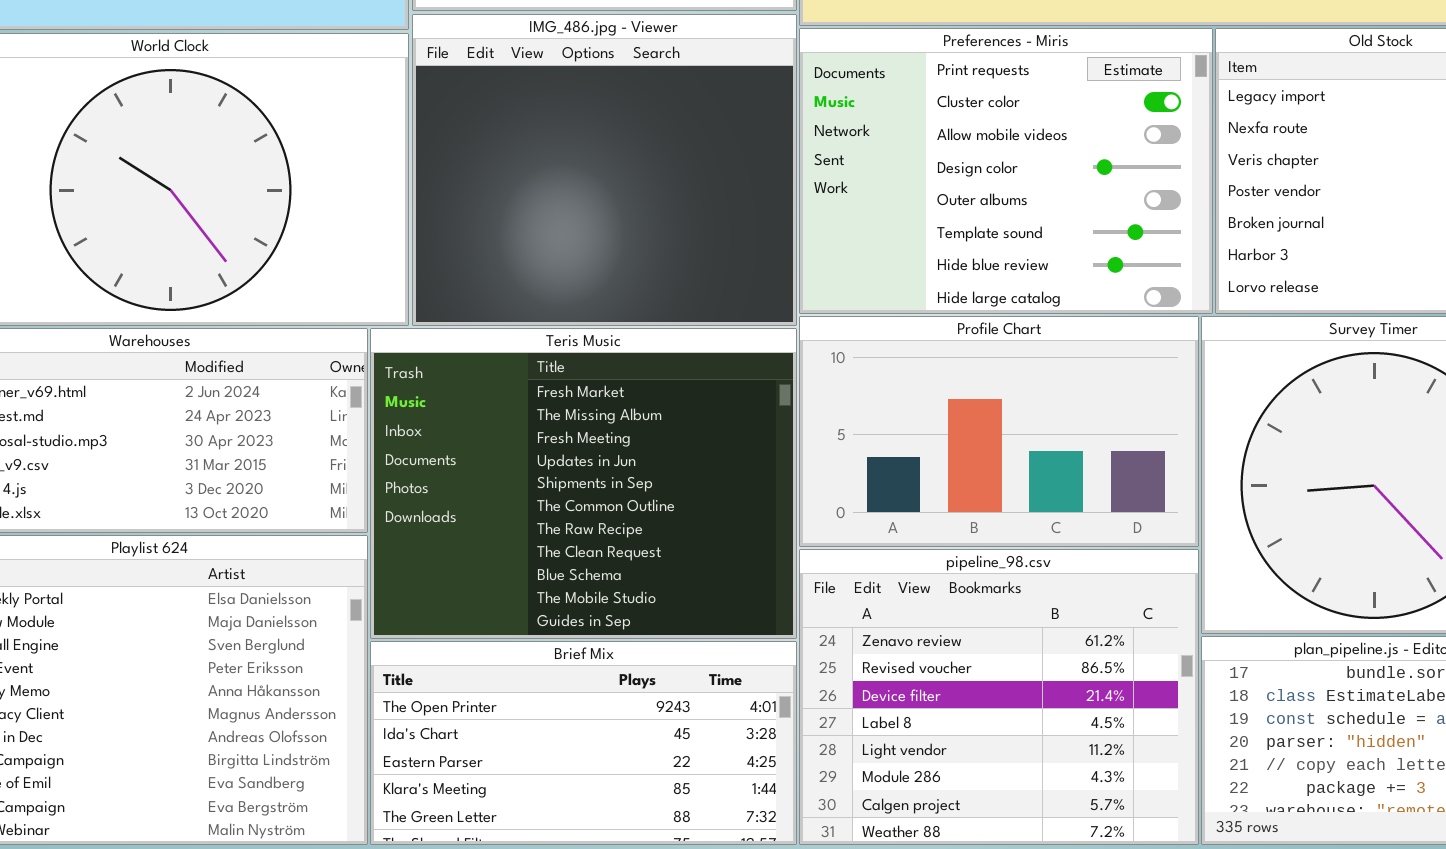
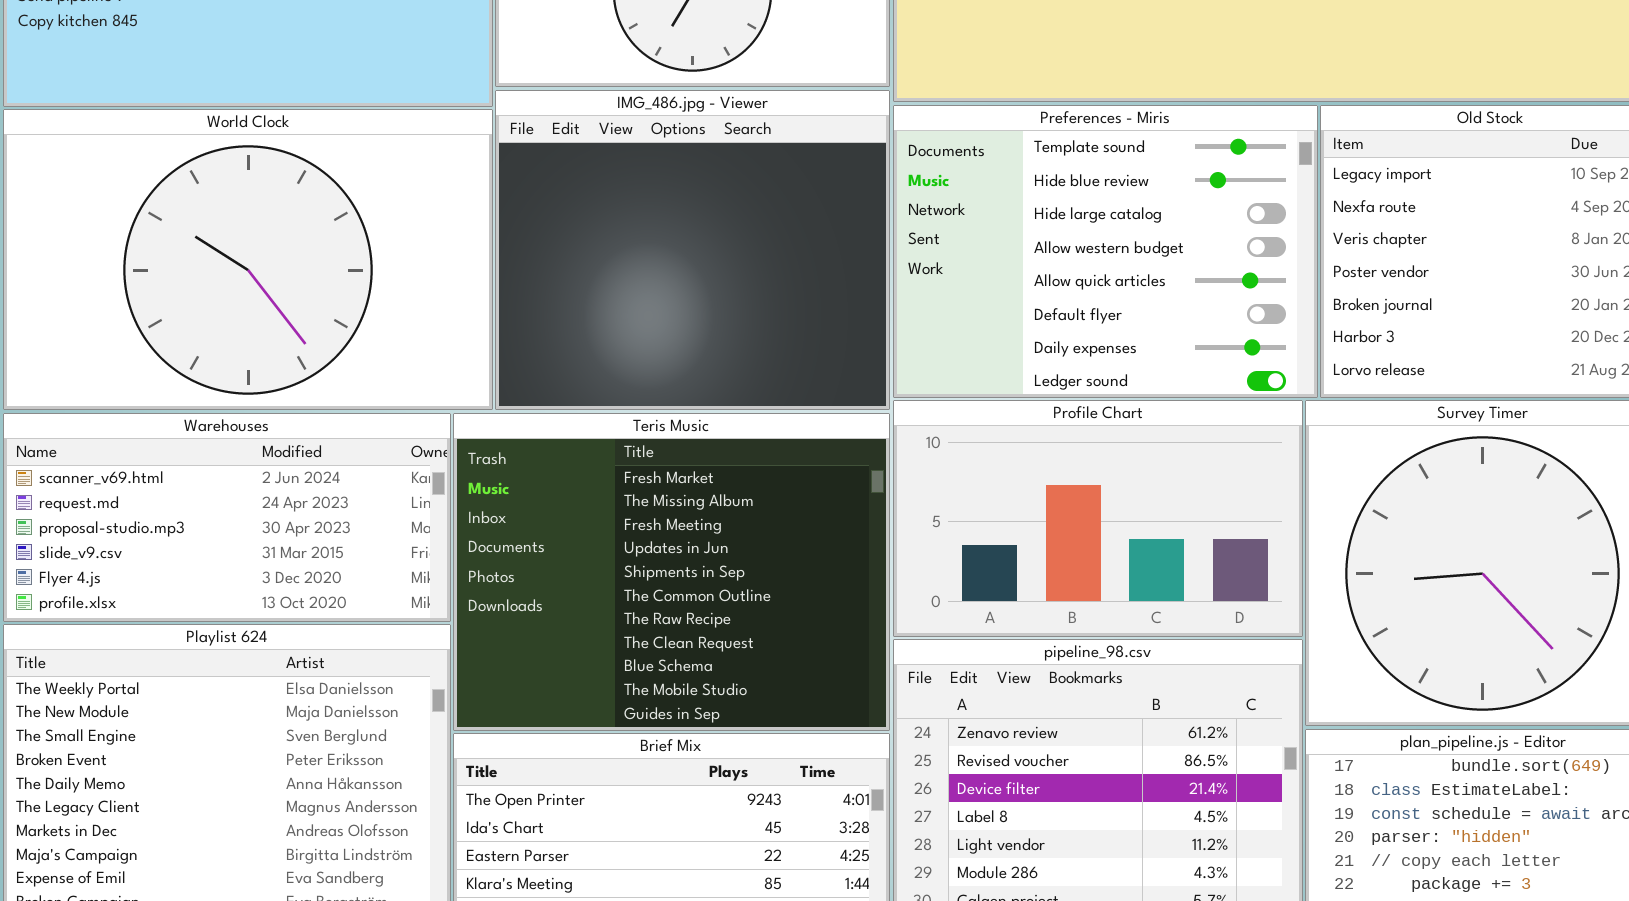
Preferences - Miris: [799,28,1213,314] -> [893,105,1318,398], scrolled down 5 rows

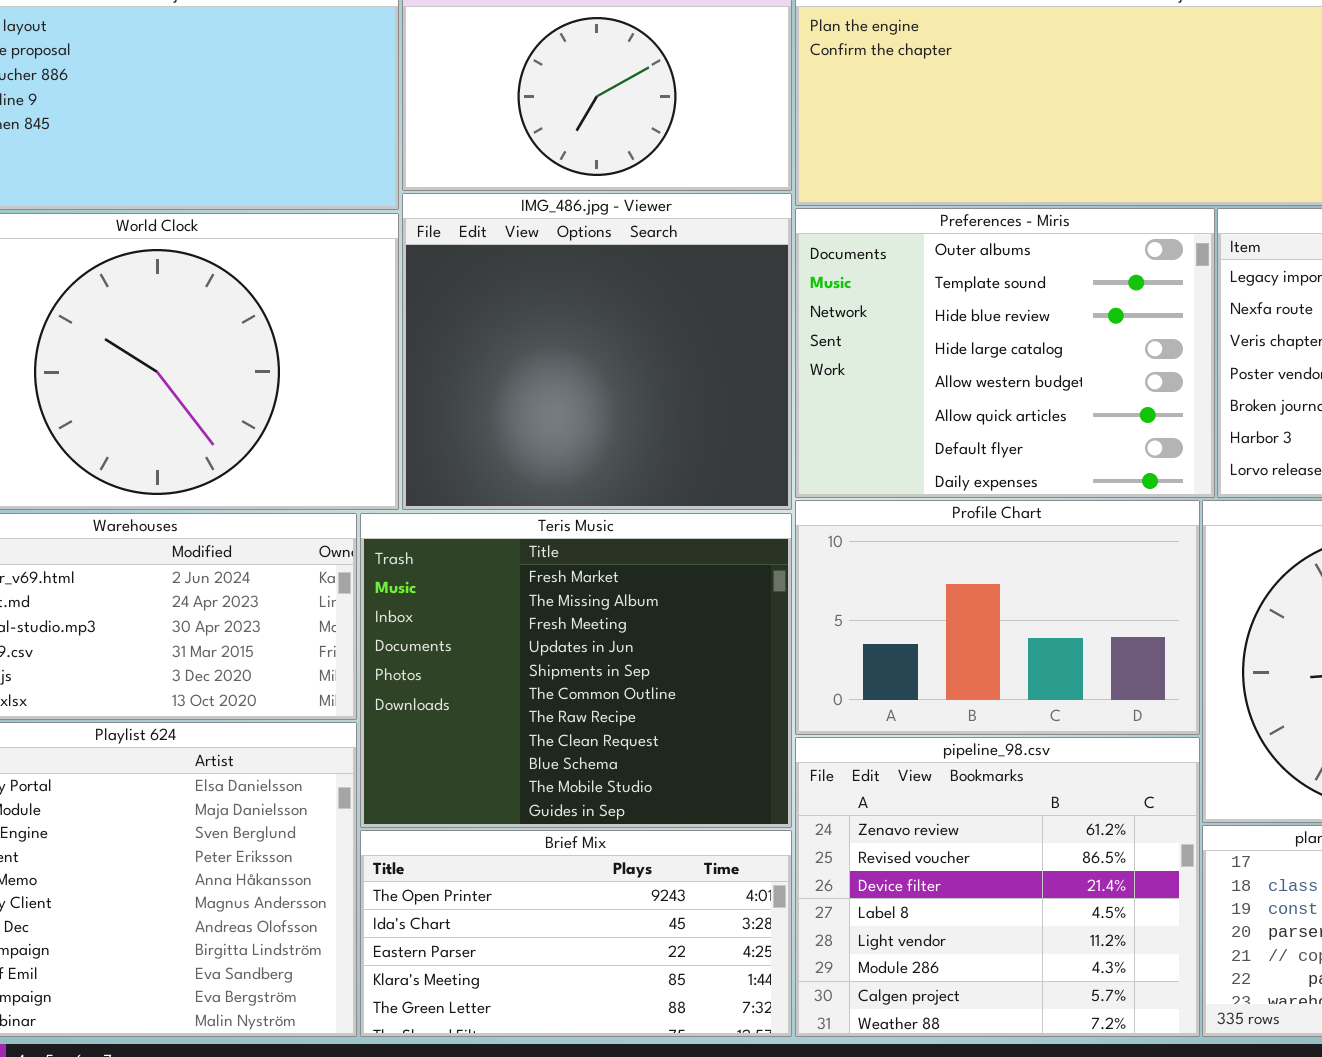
Preferences - Miris: [893,105,1318,398] -> [795,208,1215,498], scrolled up 1 row

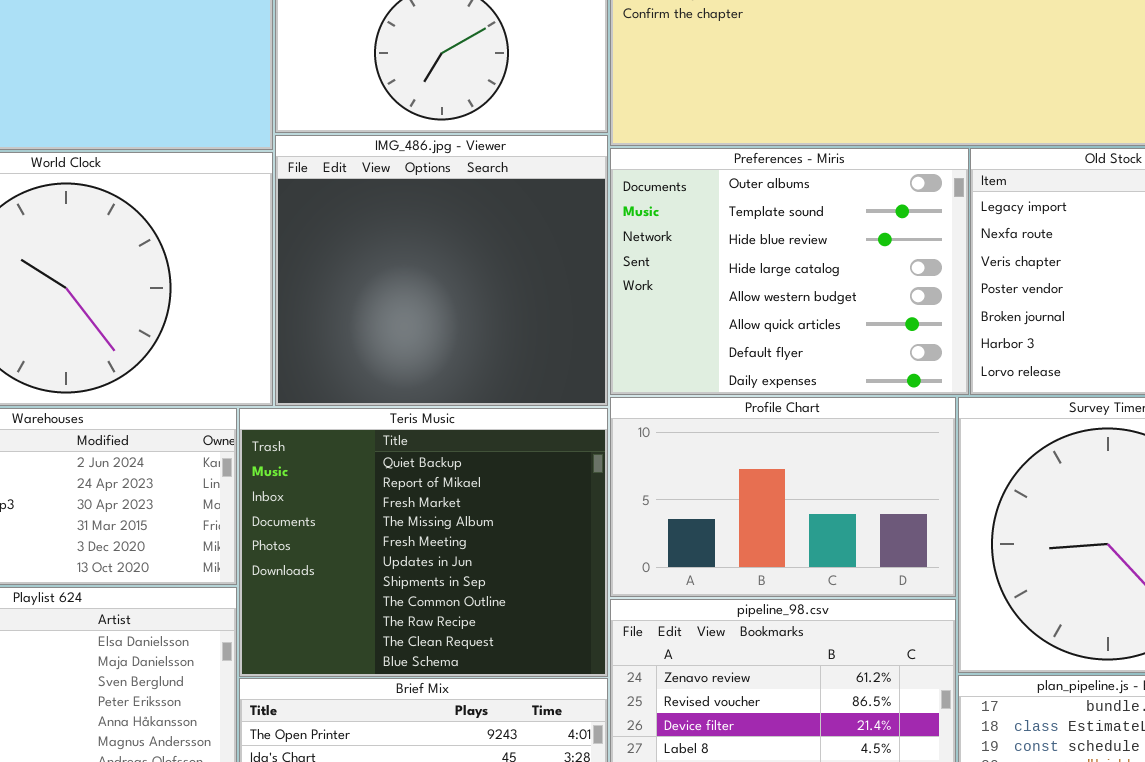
Teris Music: [360,513,792,828] -> [239,408,608,677], scrolled up 2 rows

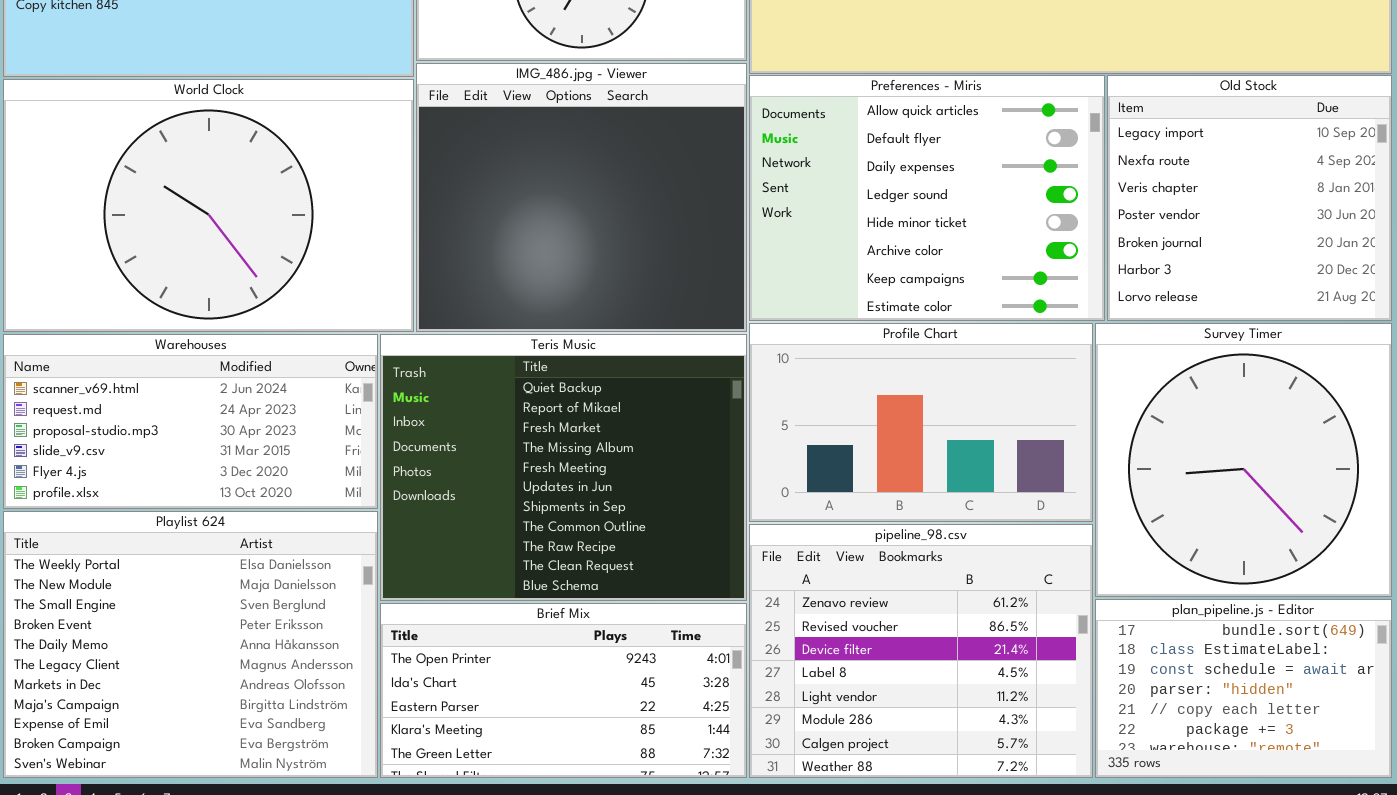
Preferences - Miris: [610,148,969,395] -> [749,75,1105,321], scrolled down 5 rows

